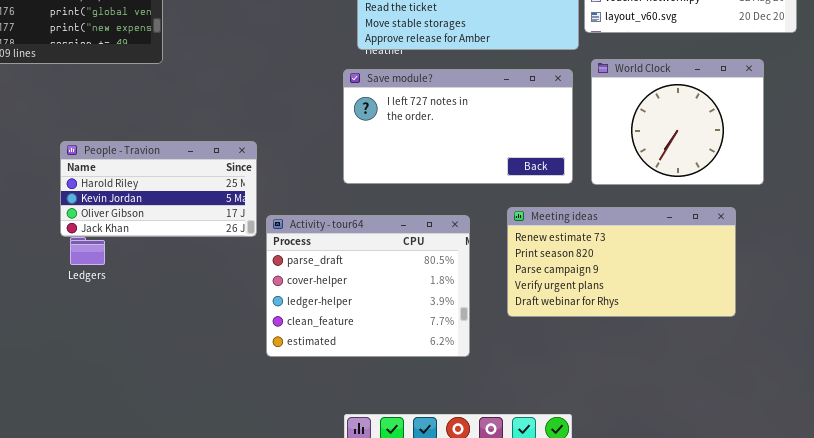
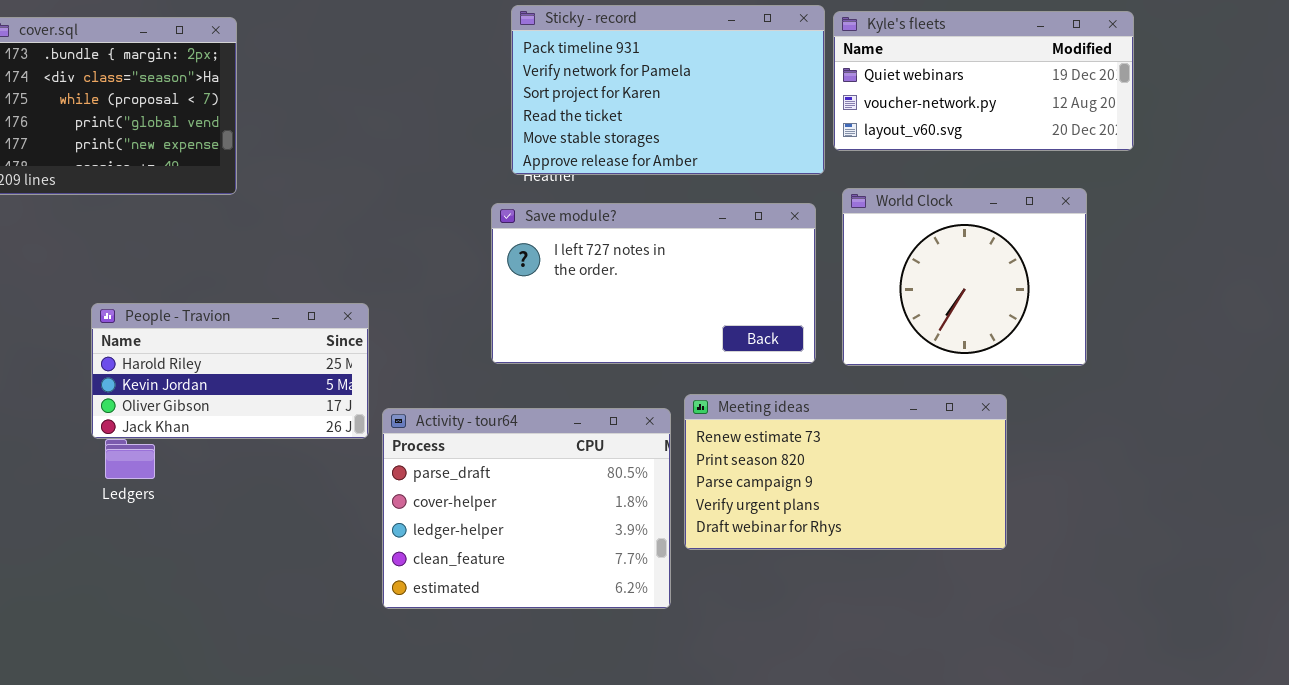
Meeting ideas: [507,207,736,317] -> [684,394,1007,550], moved

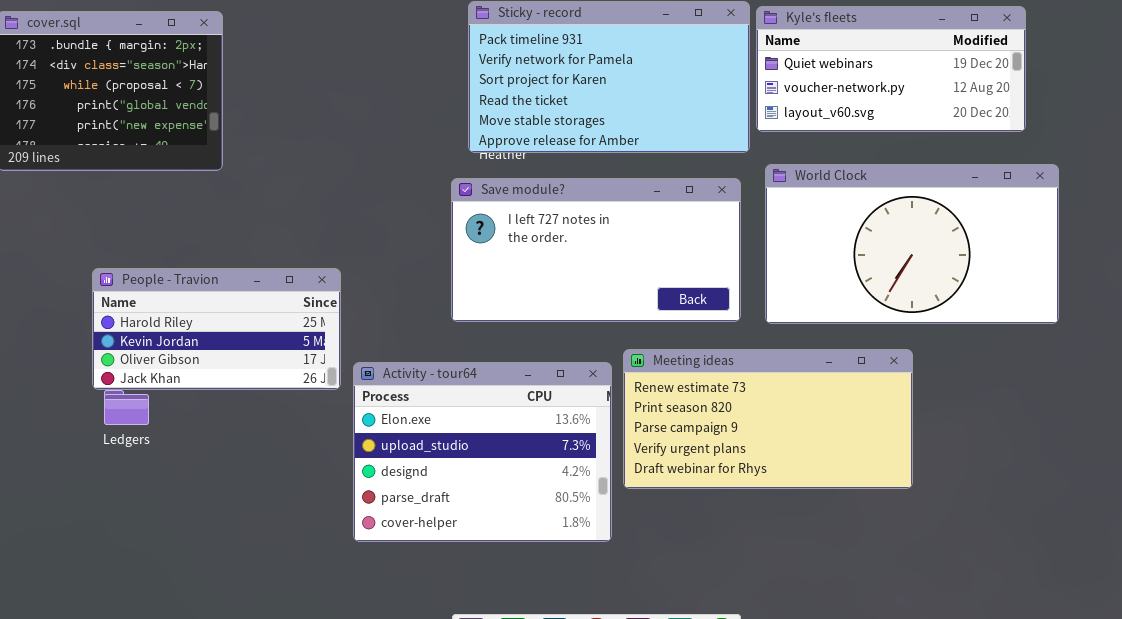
World Clock: [842,188,1087,366] -> [765,164,1059,324], resized
Activity - tour64: [382,408,671,609] -> [353,362,612,542], scrolled up 3 rows

